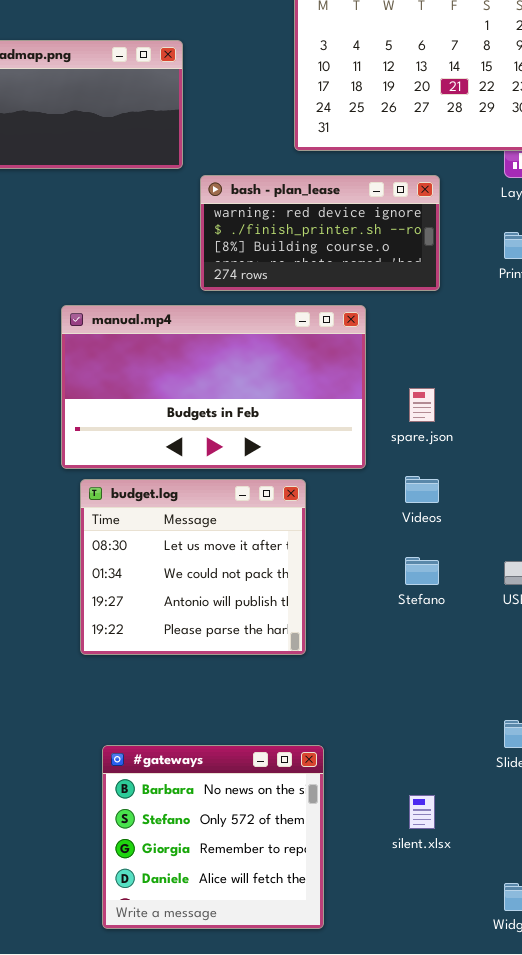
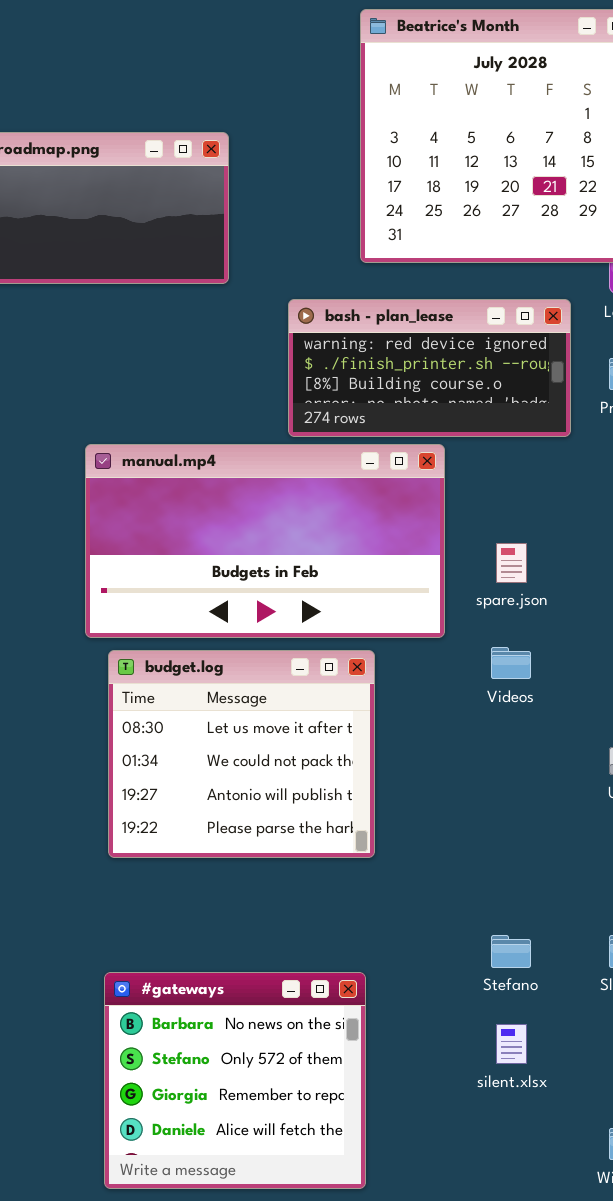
bash - plan_lease: [200,175,440,291] -> [288,299,571,437], moved
Stefano: [405,557,439,585] -> [491,935,531,968], moved
#gateways: [102,745,324,929] -> [104,972,366,1189], moved

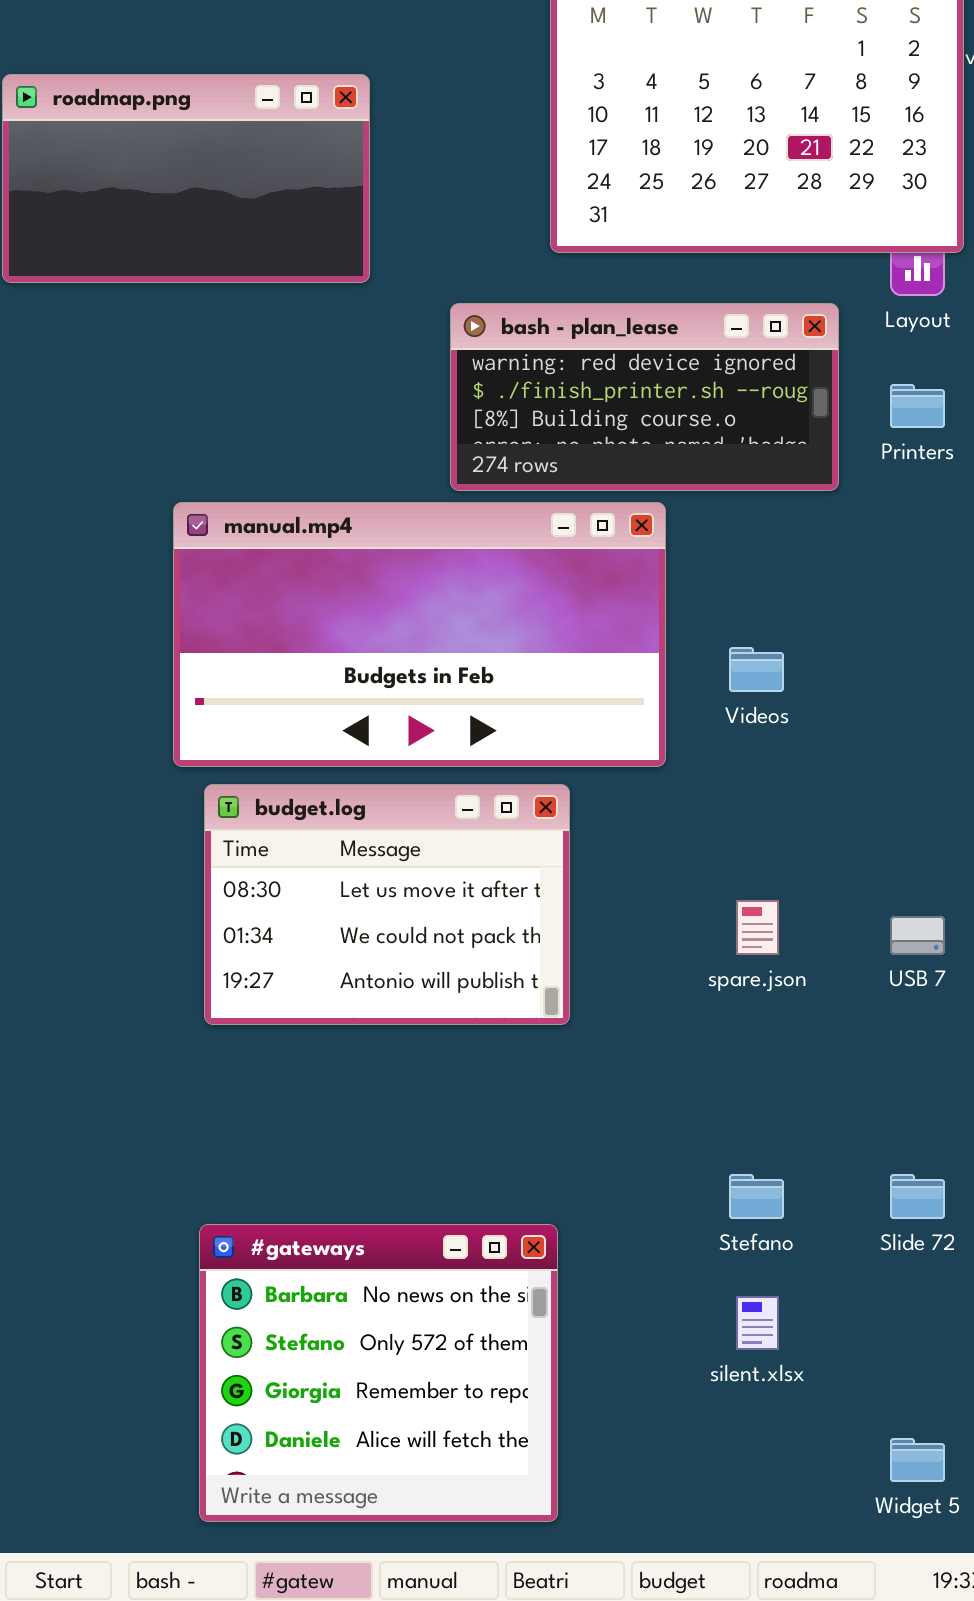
spare.json: [496,543,527,583] -> [736,900,779,955], moved
Videos: [491,647,531,679] -> [729,647,784,692], moved
budget.log: [108,650,375,858] -> [204,784,570,1025], resized

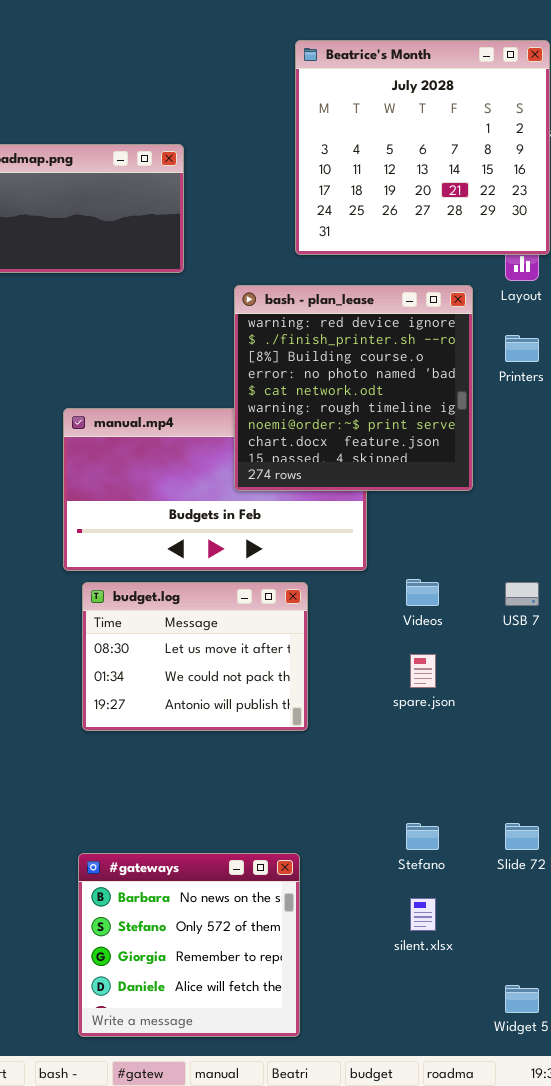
bash - plan_lease: [450,303,839,491] -> [234,285,473,491], resized
Videos: [729,647,784,692] -> [406,579,439,606], moved
USB 7: [890,916,945,955] -> [505,582,539,606], moved

